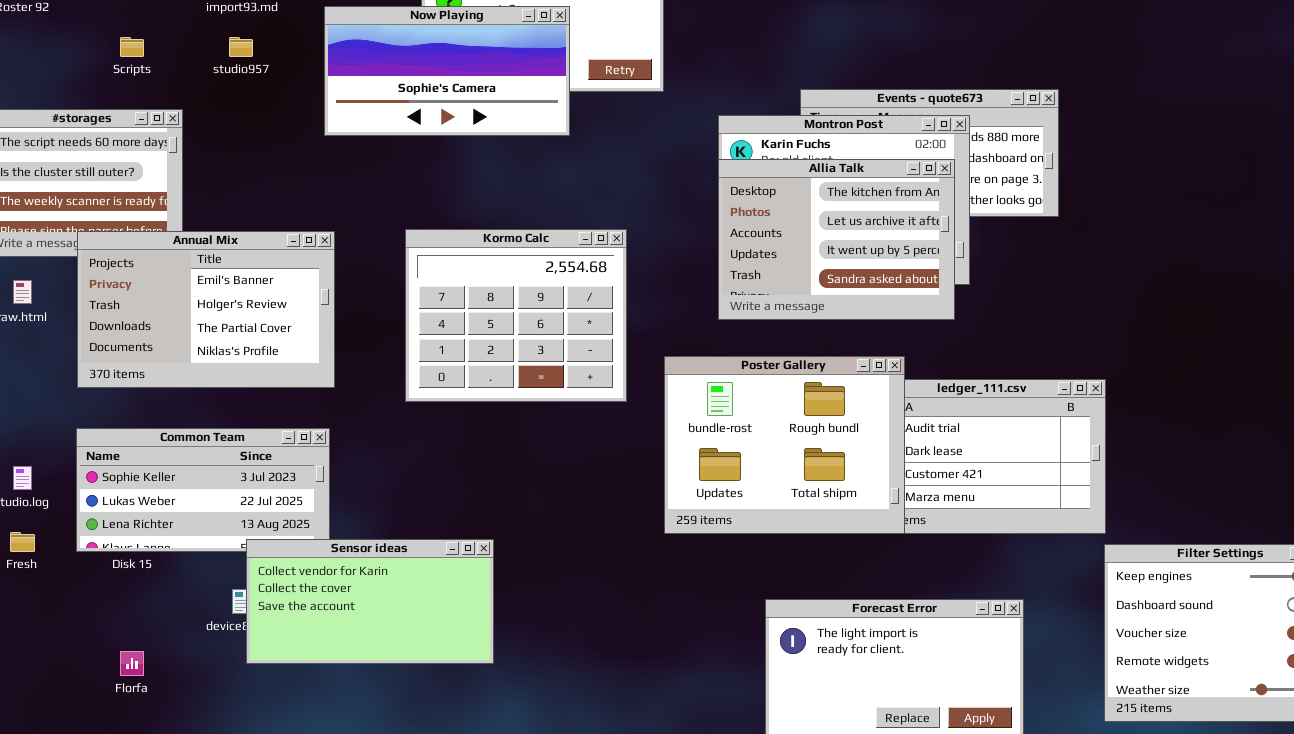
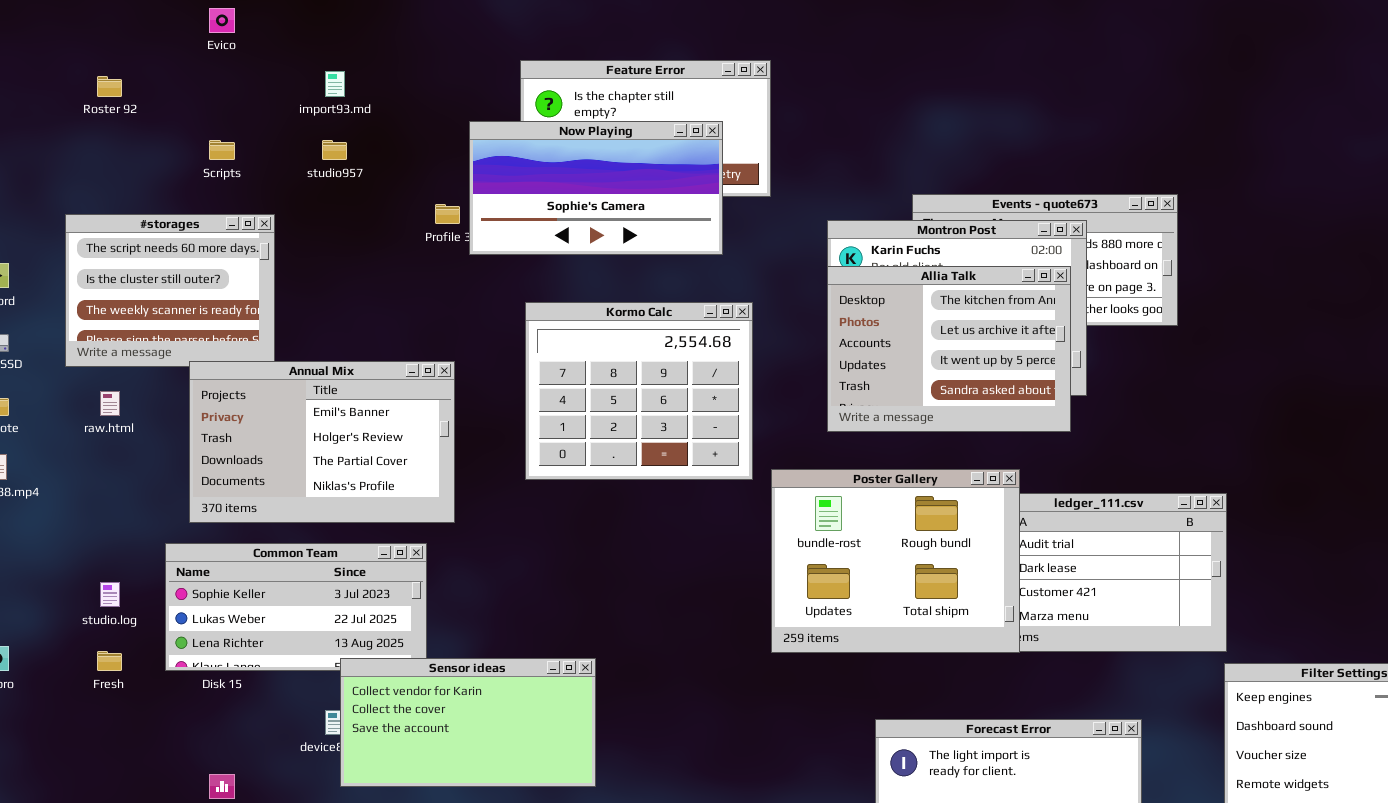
Now Playing: [324,6,570,136] -> [469,121,723,255], moved
Kormo Calc: [405,229,627,402] -> [525,302,753,480], moved
Annual Mix: [77,231,335,388] -> [189,361,455,523], moved

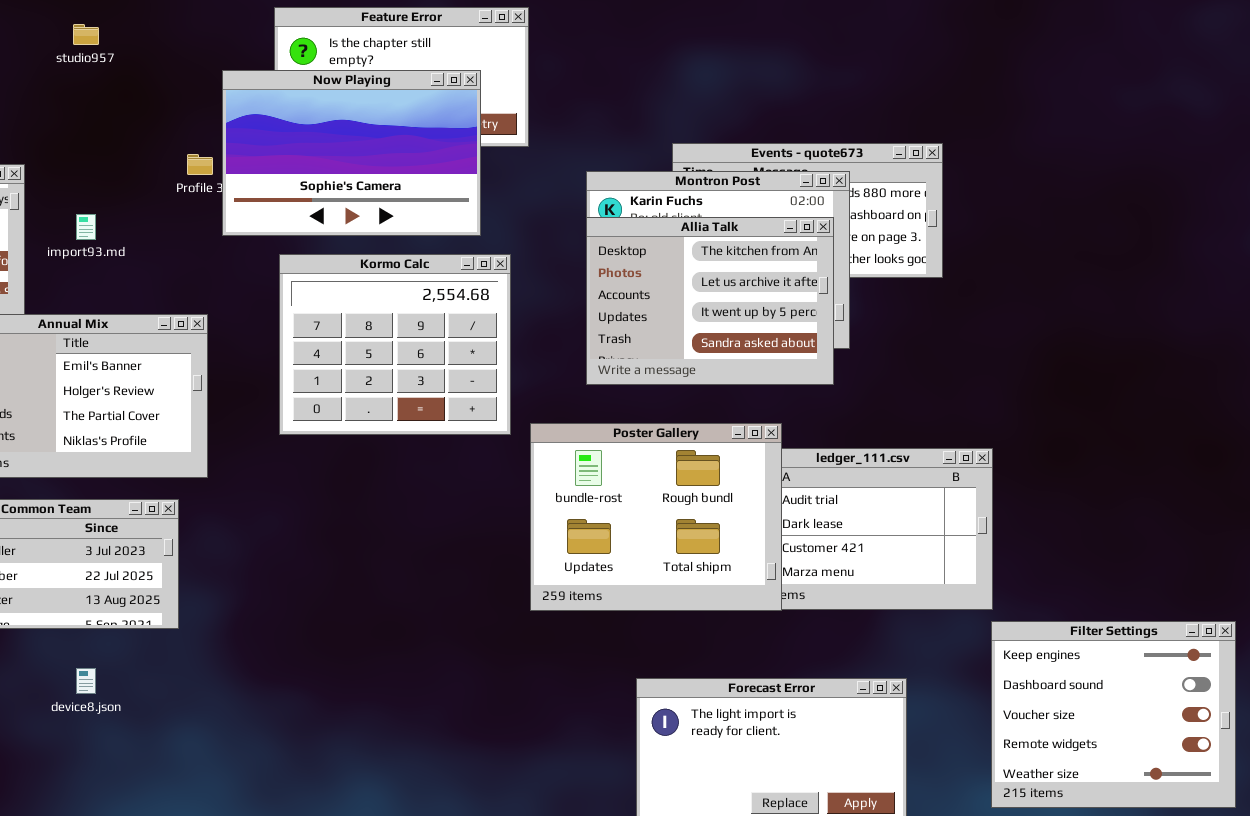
import93.md: [325,71,345,97] -> [76,214,96,240], moved
Now Playing: [469,121,723,255] -> [222,70,481,236], resized
studio957: [322,140,347,160] -> [73,24,99,45], moved
Sensor ideas: [340,658,596,787] -> none, closed

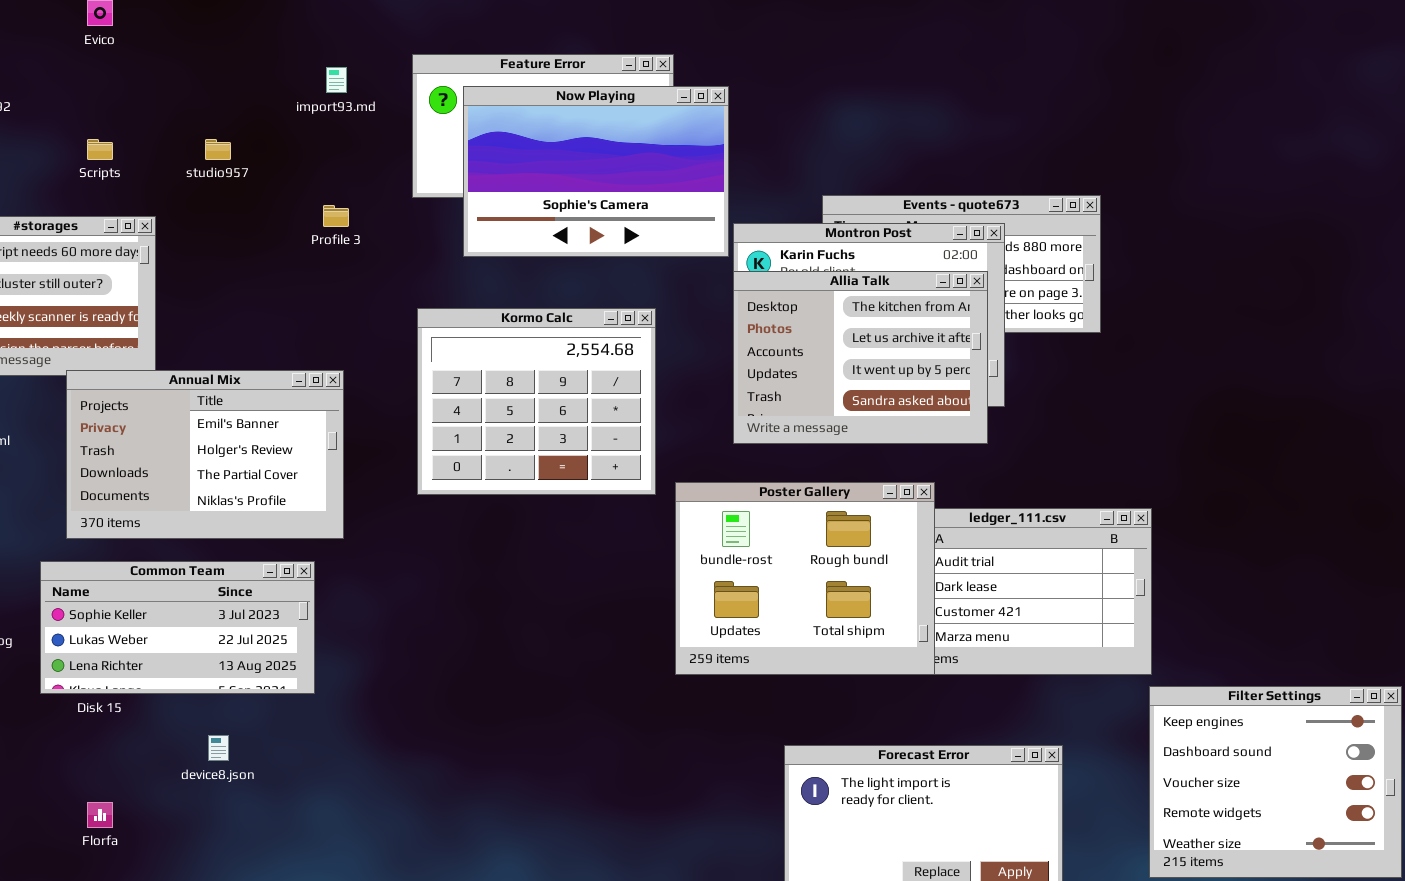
studio957: [73,24,99,45] -> [205,139,231,160], moved
Now Playing: [222,70,481,236] -> [463,86,729,257], moved
import93.md: [76,214,96,240] -> [326,67,347,93], moved

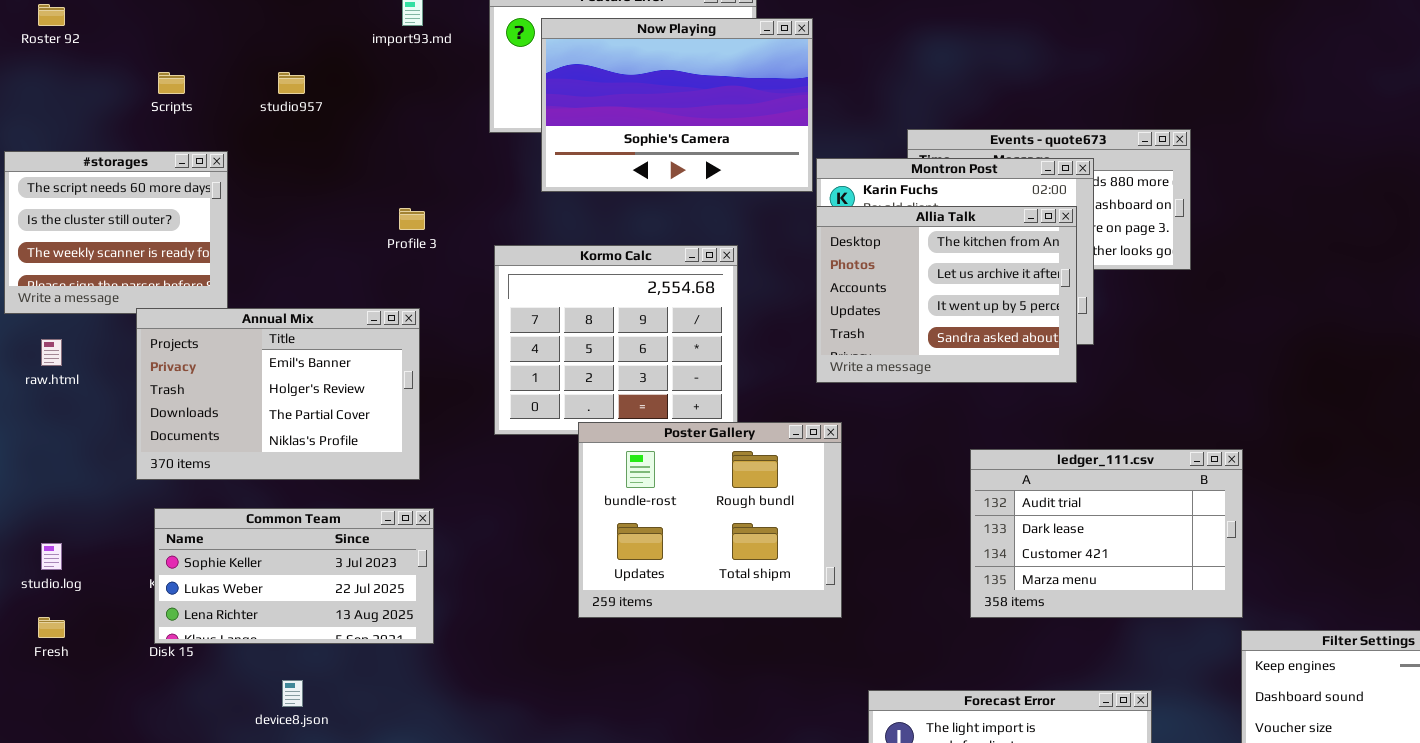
Profile 3: [323,205,349,227] -> [399,208,425,230], moved
Poster Gallery: [675,482,935,675] -> [578,422,842,618], moved
Common Team: [40,561,315,694] -> [154,508,434,644], moved

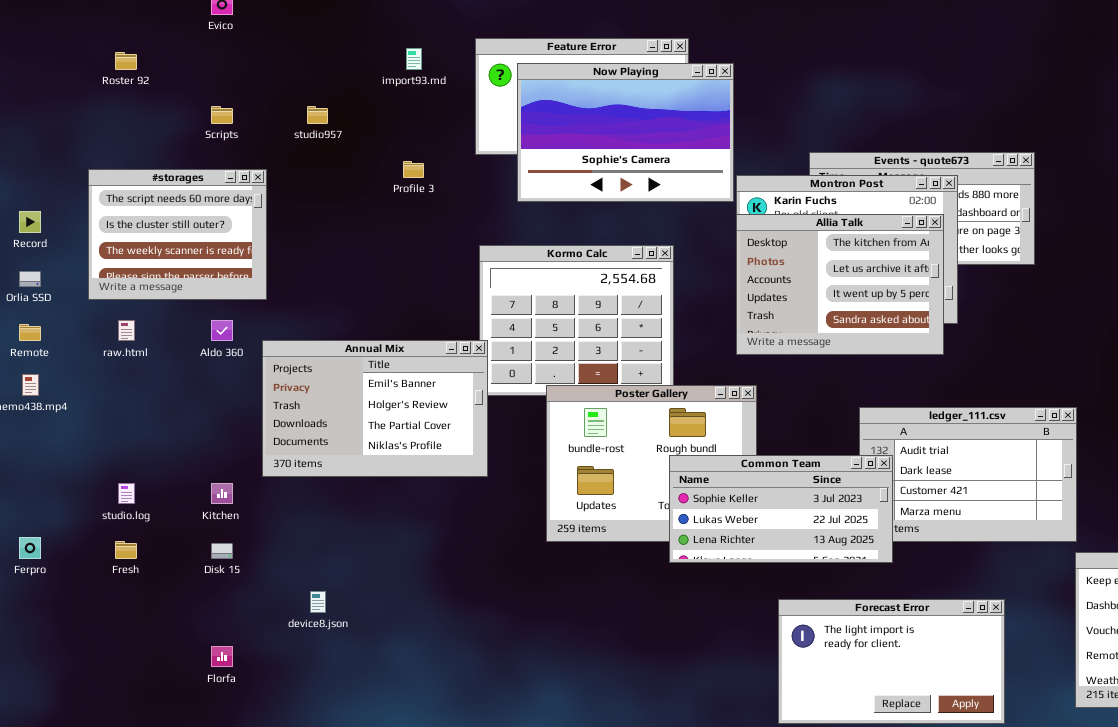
Profile 3: [399,208,425,230] -> [403,161,424,178], moved
Annual Mix: [136,308,420,480] -> [262,340,488,477], moved
Common Team: [154,508,434,644] -> [669,455,893,563], moved

